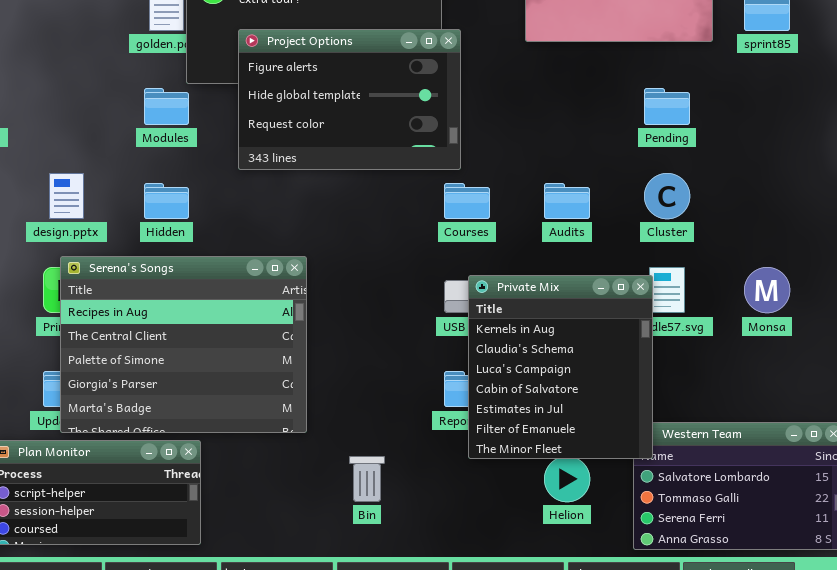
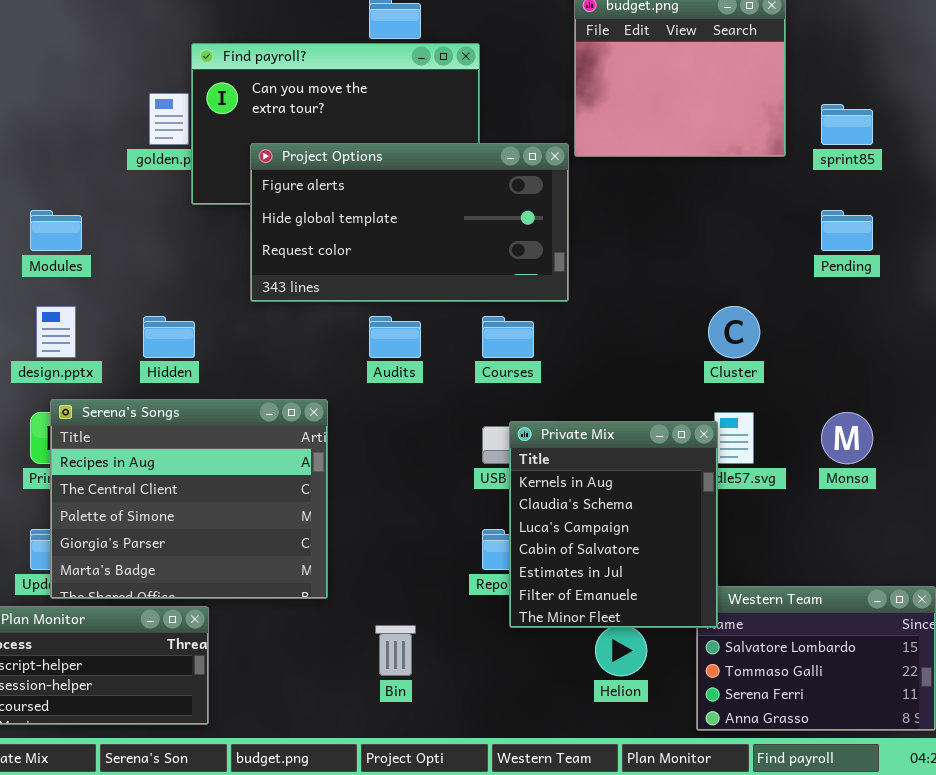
Project Options: [238,29,461,170] -> [250,143,569,302], resized
Modules: [144,88,189,125] -> [30,210,82,251], moved
Pending: [644,88,690,125] -> [821,210,873,251], moved
Audits: [544,183,590,219] -> [369,316,421,358], moved

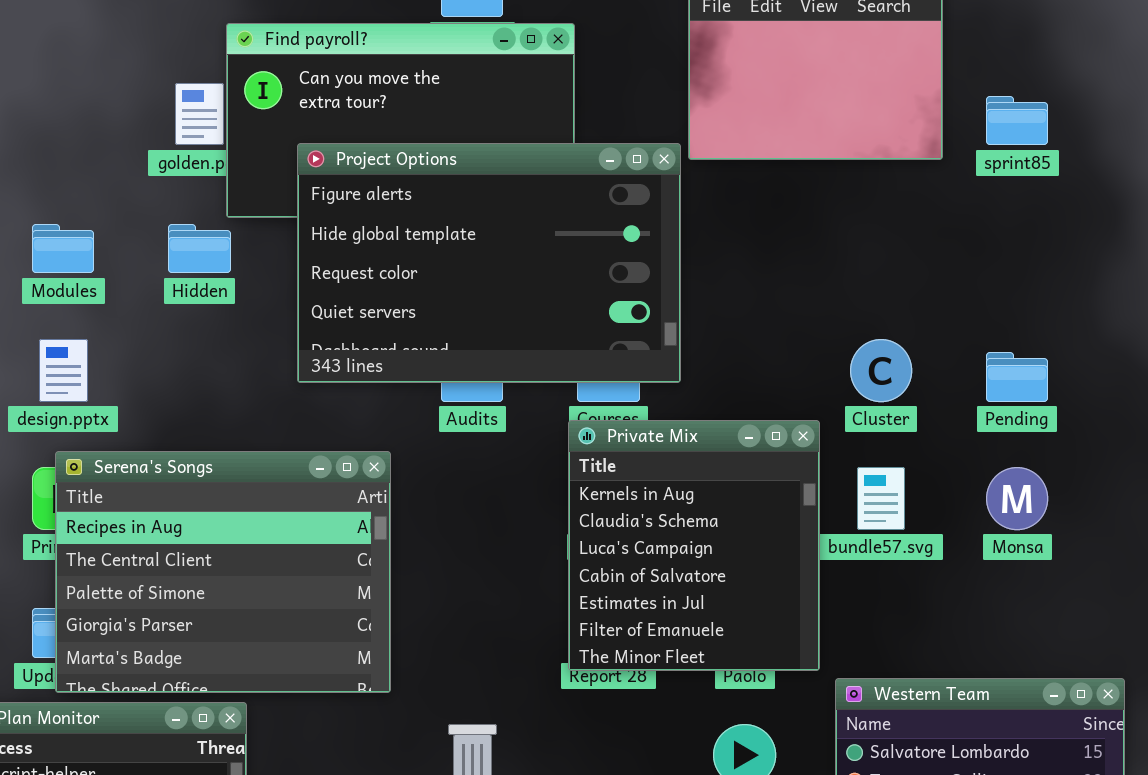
Project Options: [250,143,569,302] -> [297,143,681,383], resized
Pending: [821,210,873,251] -> [986,352,1048,402], moved
Hidden: [143,316,195,358] -> [168,224,231,273], moved
Private Mix: [509,421,718,628] -> [568,420,820,671], moved

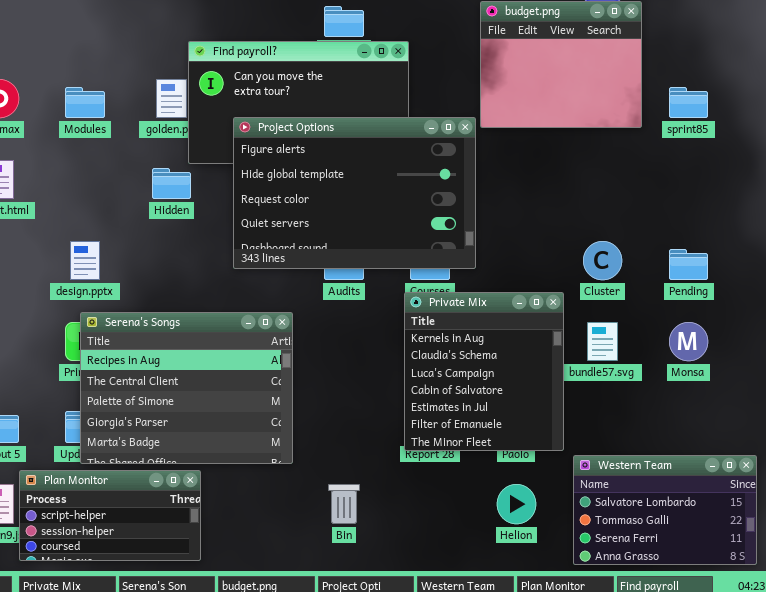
Modules: [32,224,94,273] -> [65,87,105,118], moved

